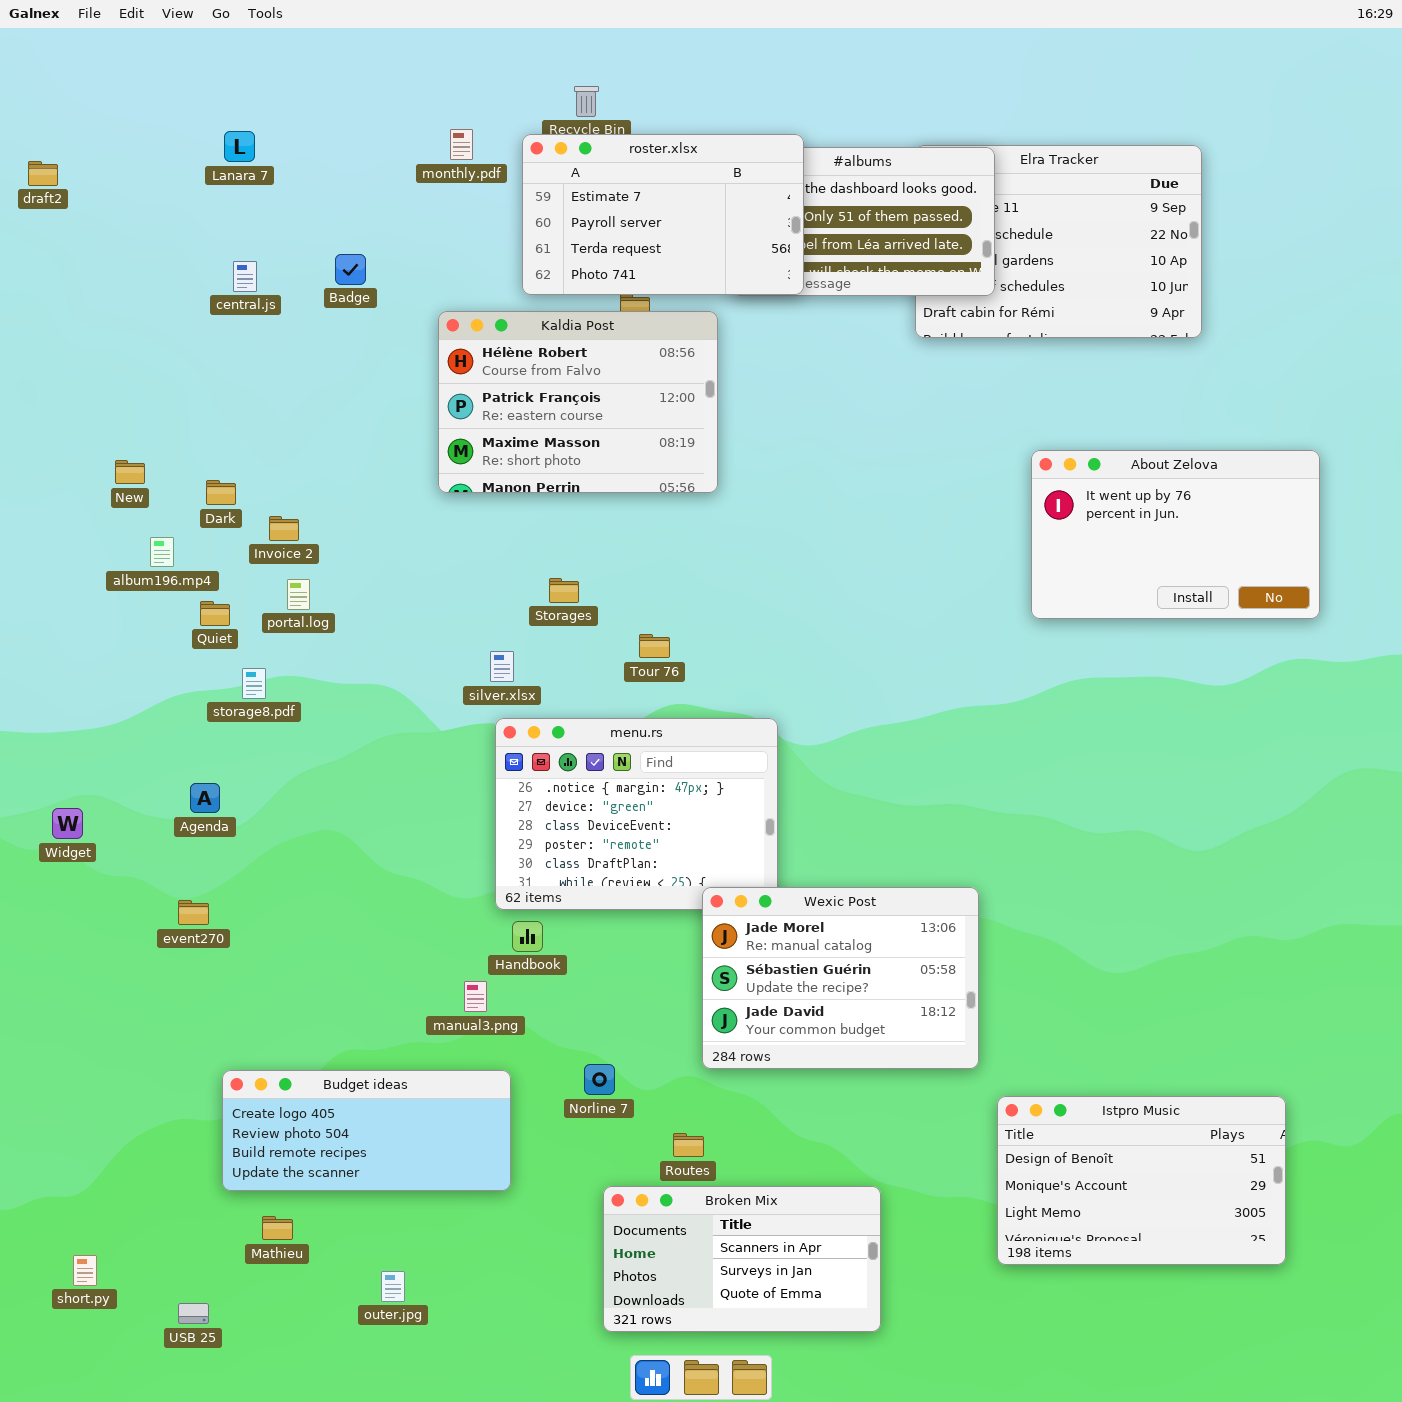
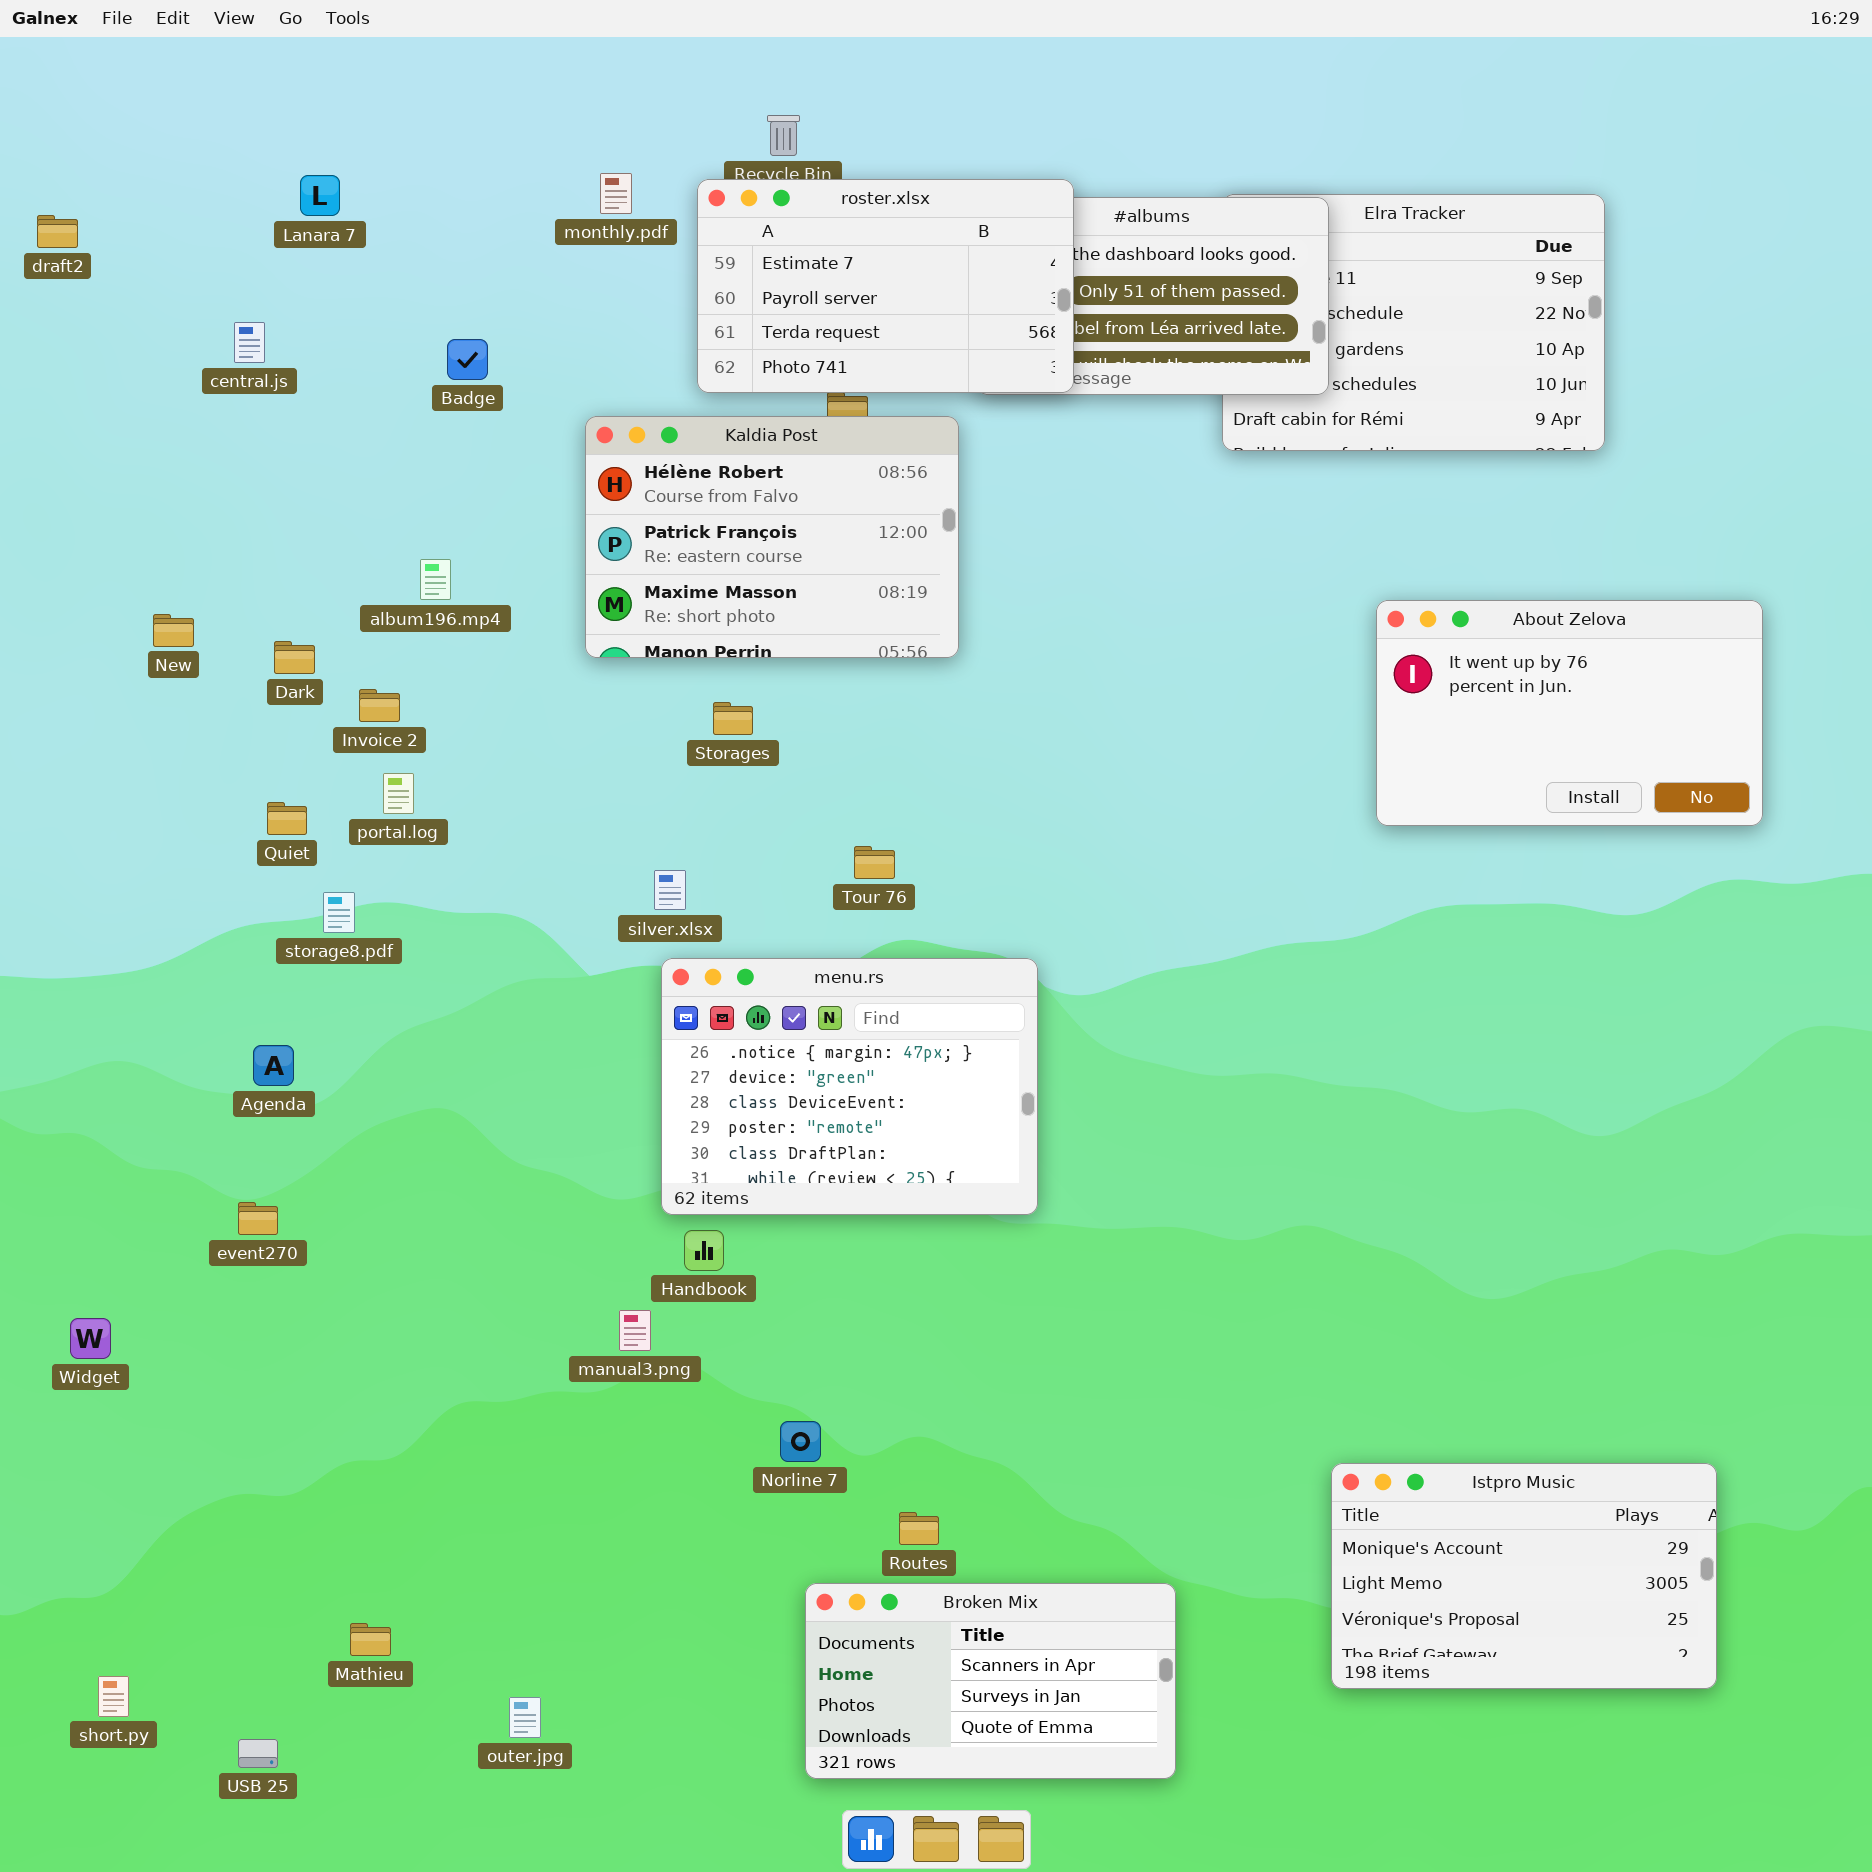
central.js: [233,261,257,292] -> [234,322,265,363], moved
album196.mp4: [150,537,174,567] -> [420,559,451,600], moved
Storages: [549,578,579,603] -> [713,702,753,735], moved
Widget: [52,808,83,839] -> [70,1318,111,1359], moved
Wexic Post: [702,887,979,1069] -> none, closed
Budget ideas: [222,1070,511,1191] -> none, closed
Istpro Music: [997,1096,1286,1265] -> [1331,1463,1717,1689], scrolled down 1 row

